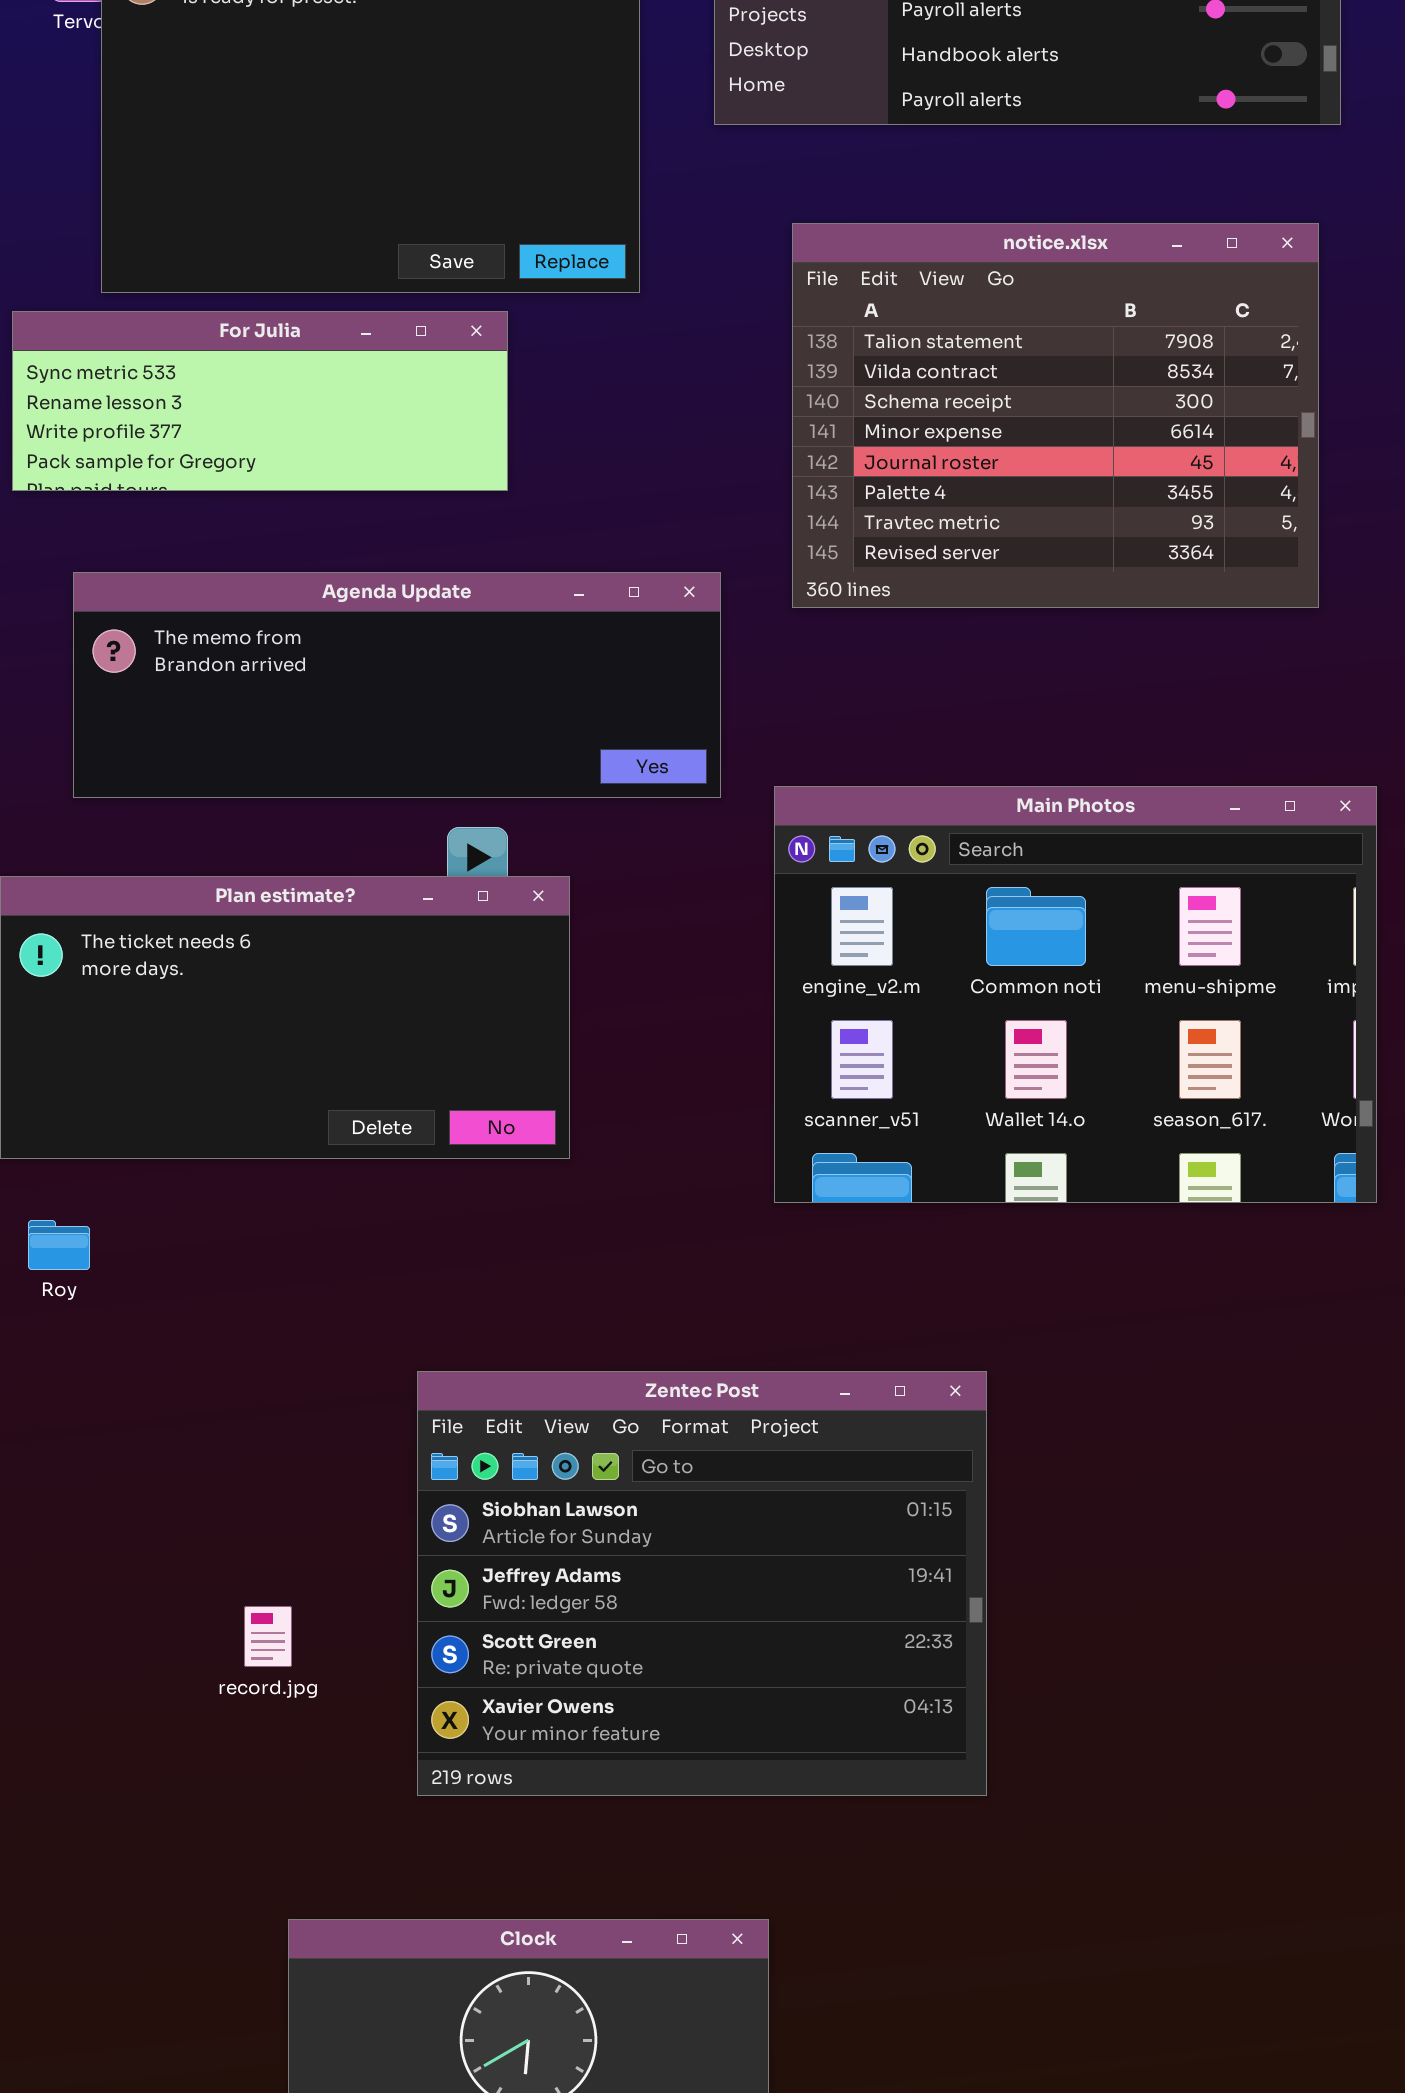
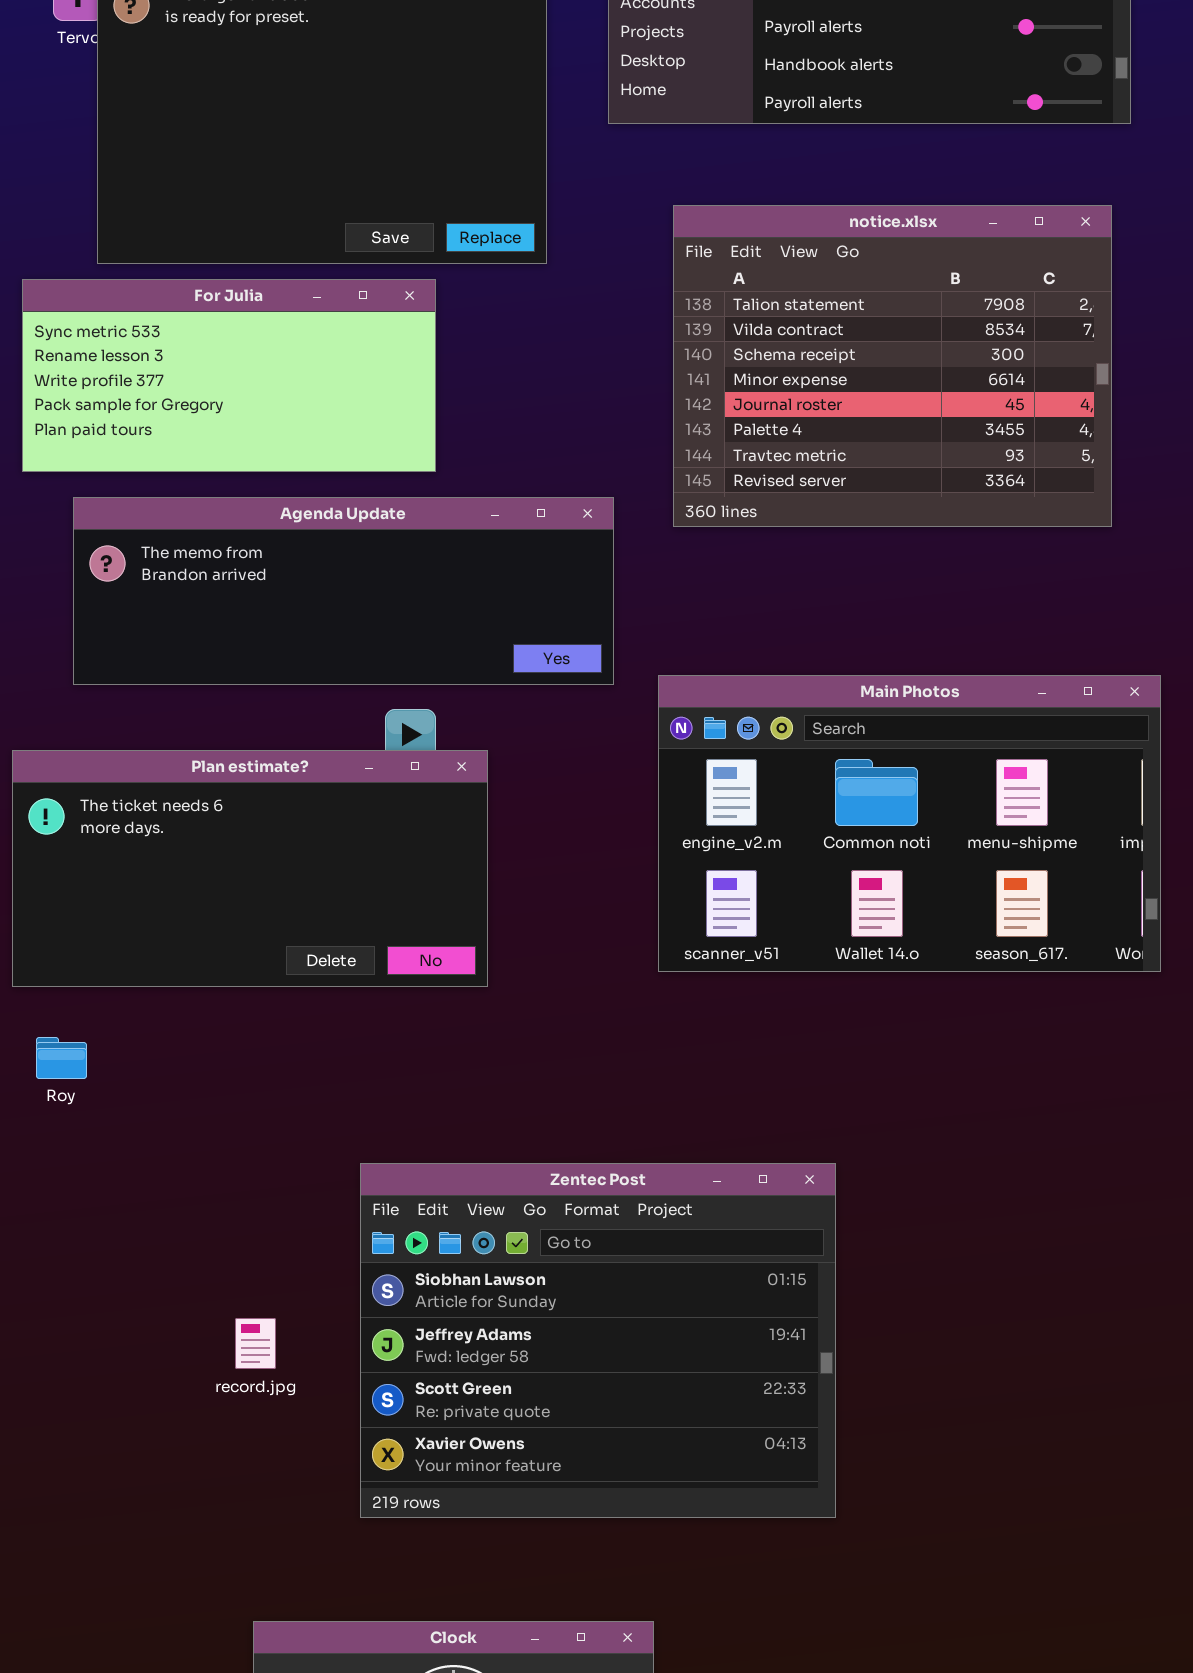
For Julia: [12,311,508,491] -> [22,279,436,472], resized
Main Photos: [774,786,1377,1203] -> [658,675,1161,972], resized
record.jpg: [244,1606,292,1667] -> [235,1318,276,1369], moved

